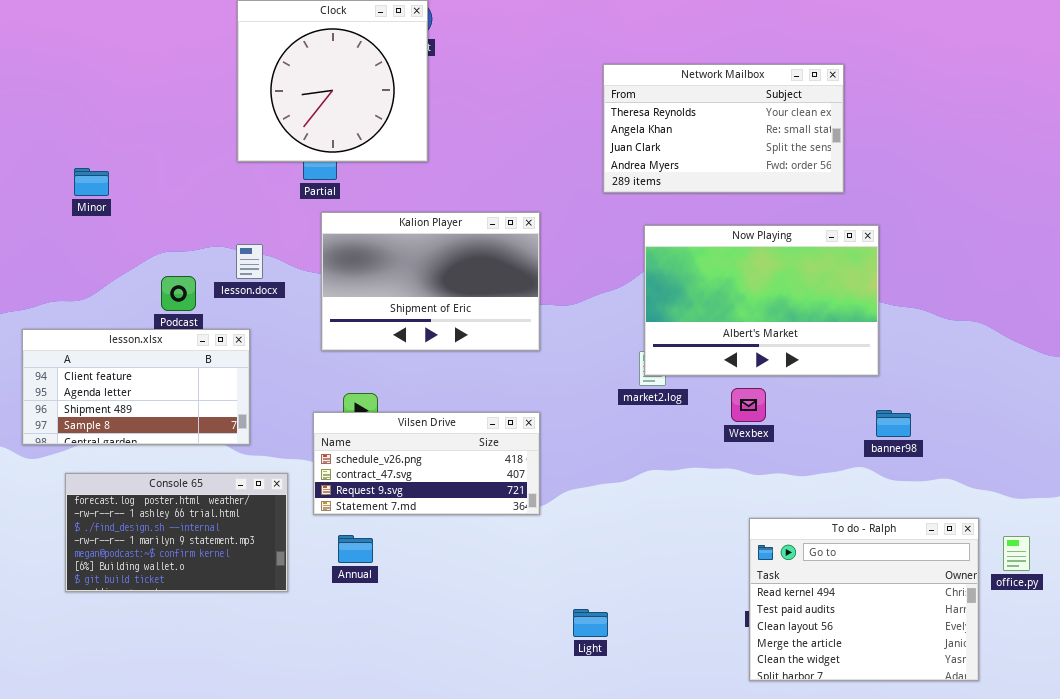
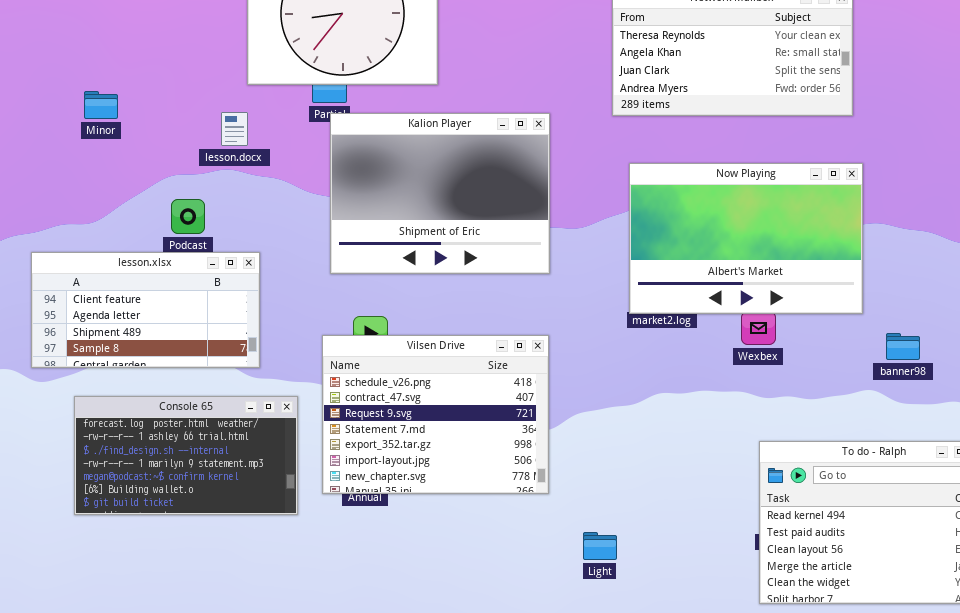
Kalion Player: [321,212,540,351] -> [330,113,550,274], resized
Now Playing: [644,225,879,376] -> [629,163,863,314], moved
lesson.docx: [236,244,263,279] -> [221,112,248,146], moved
Vilsen Drive: [313,412,540,515] -> [322,335,549,494], resized

